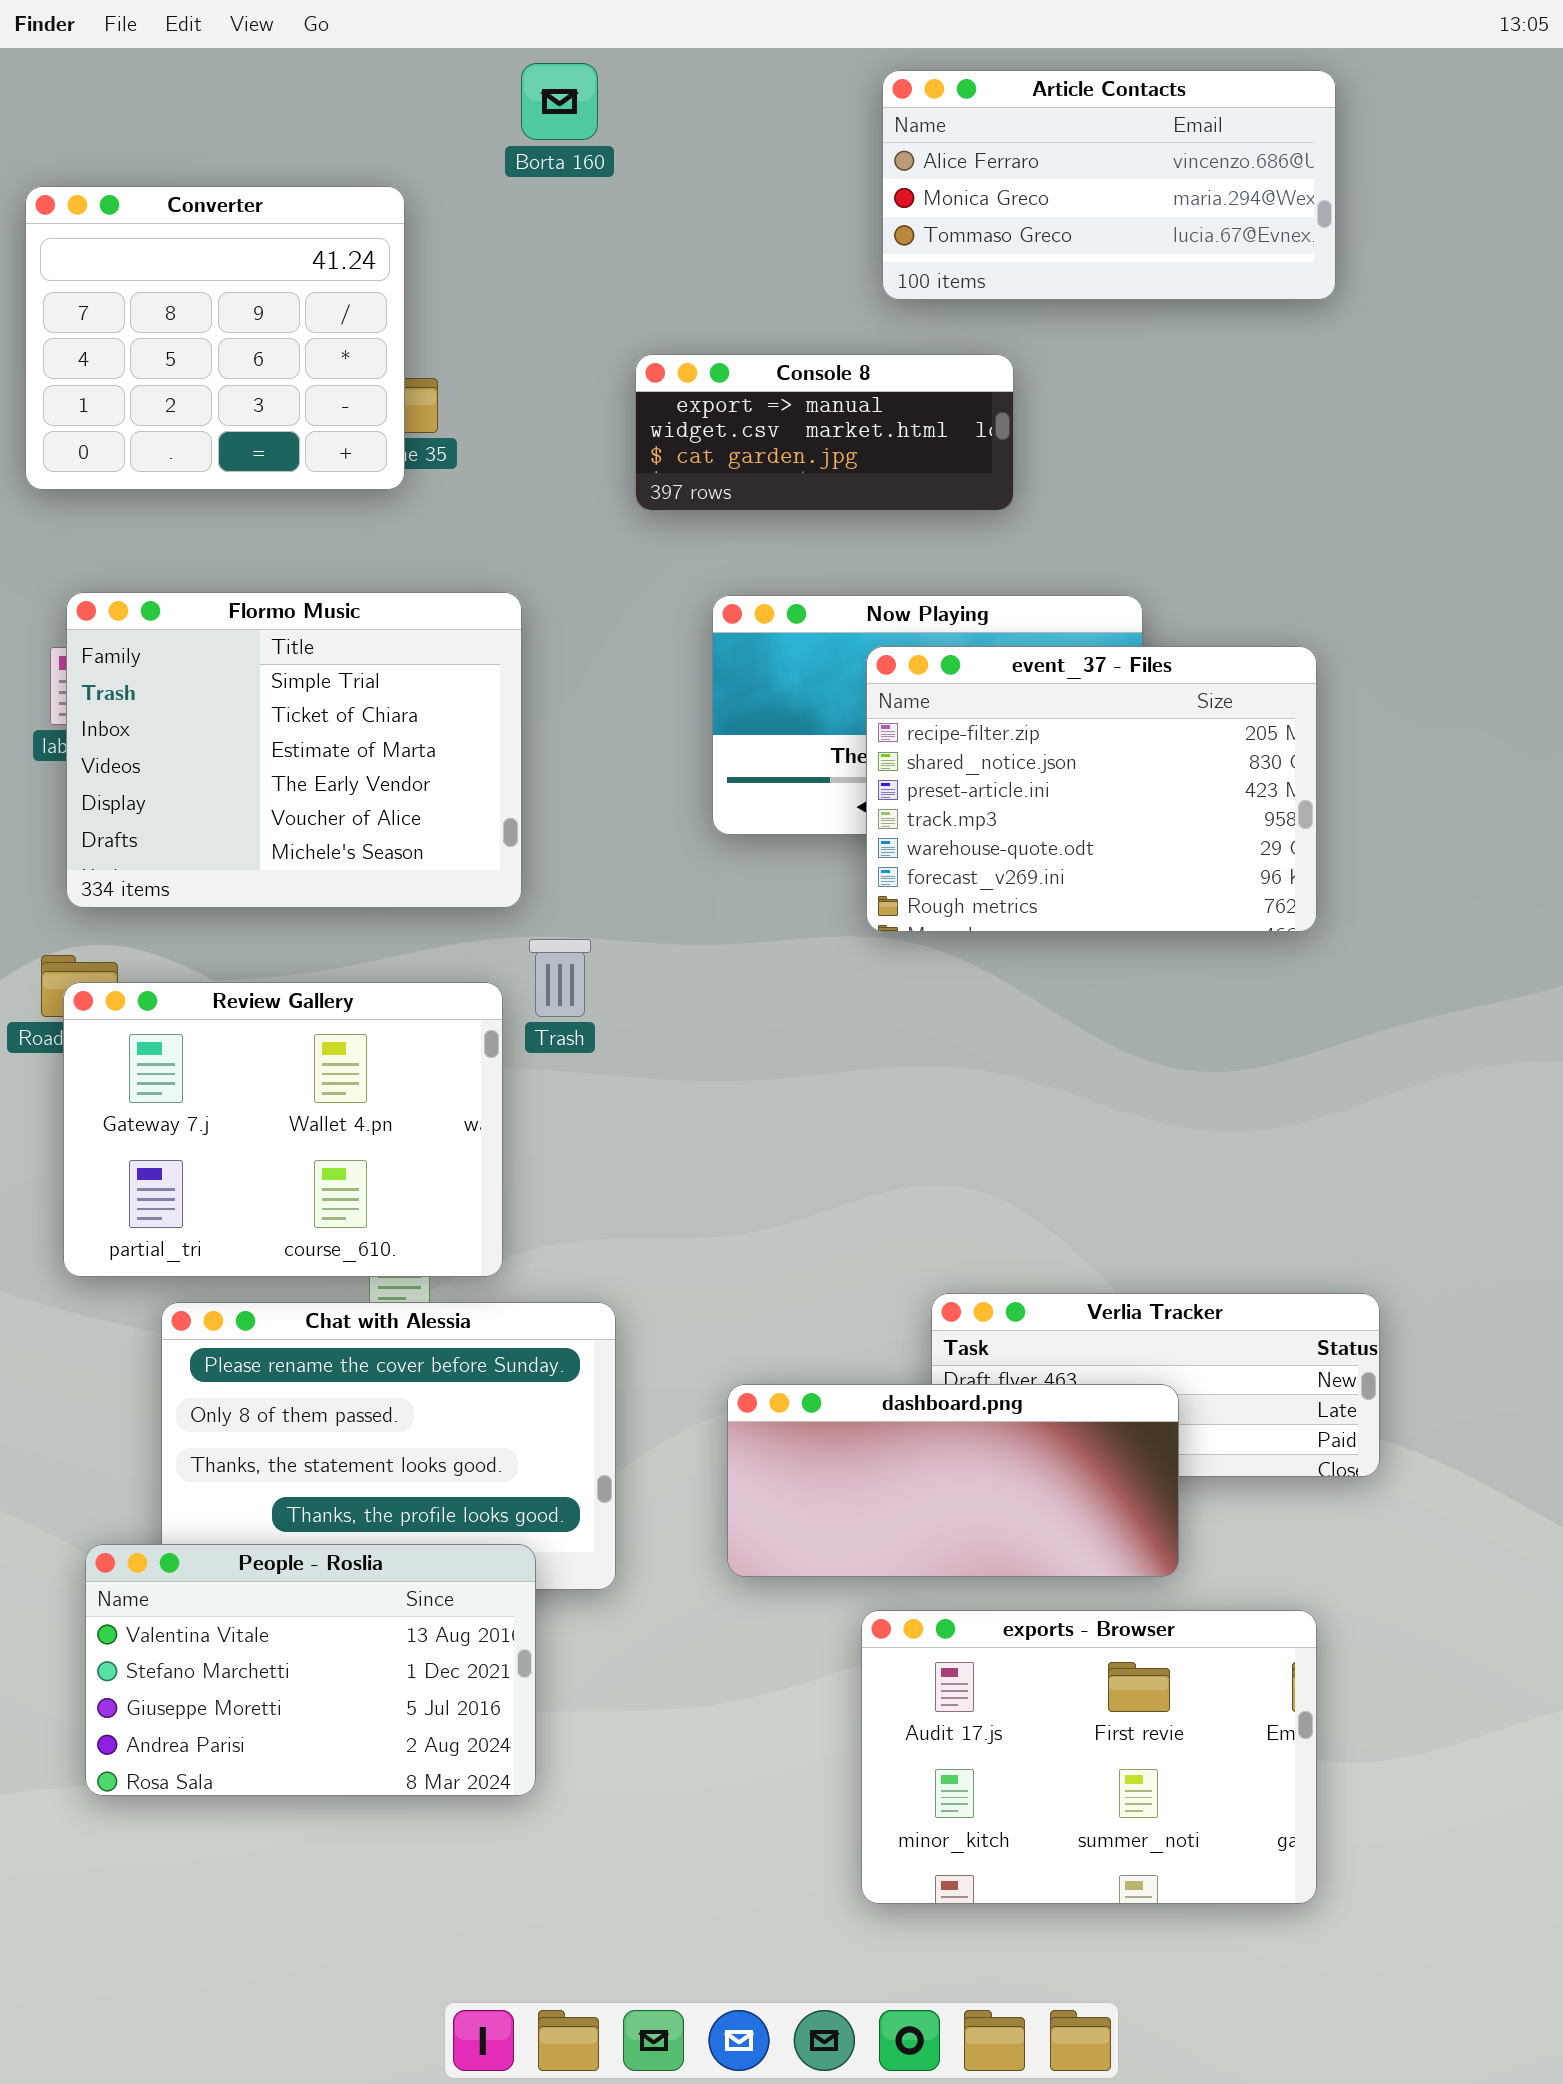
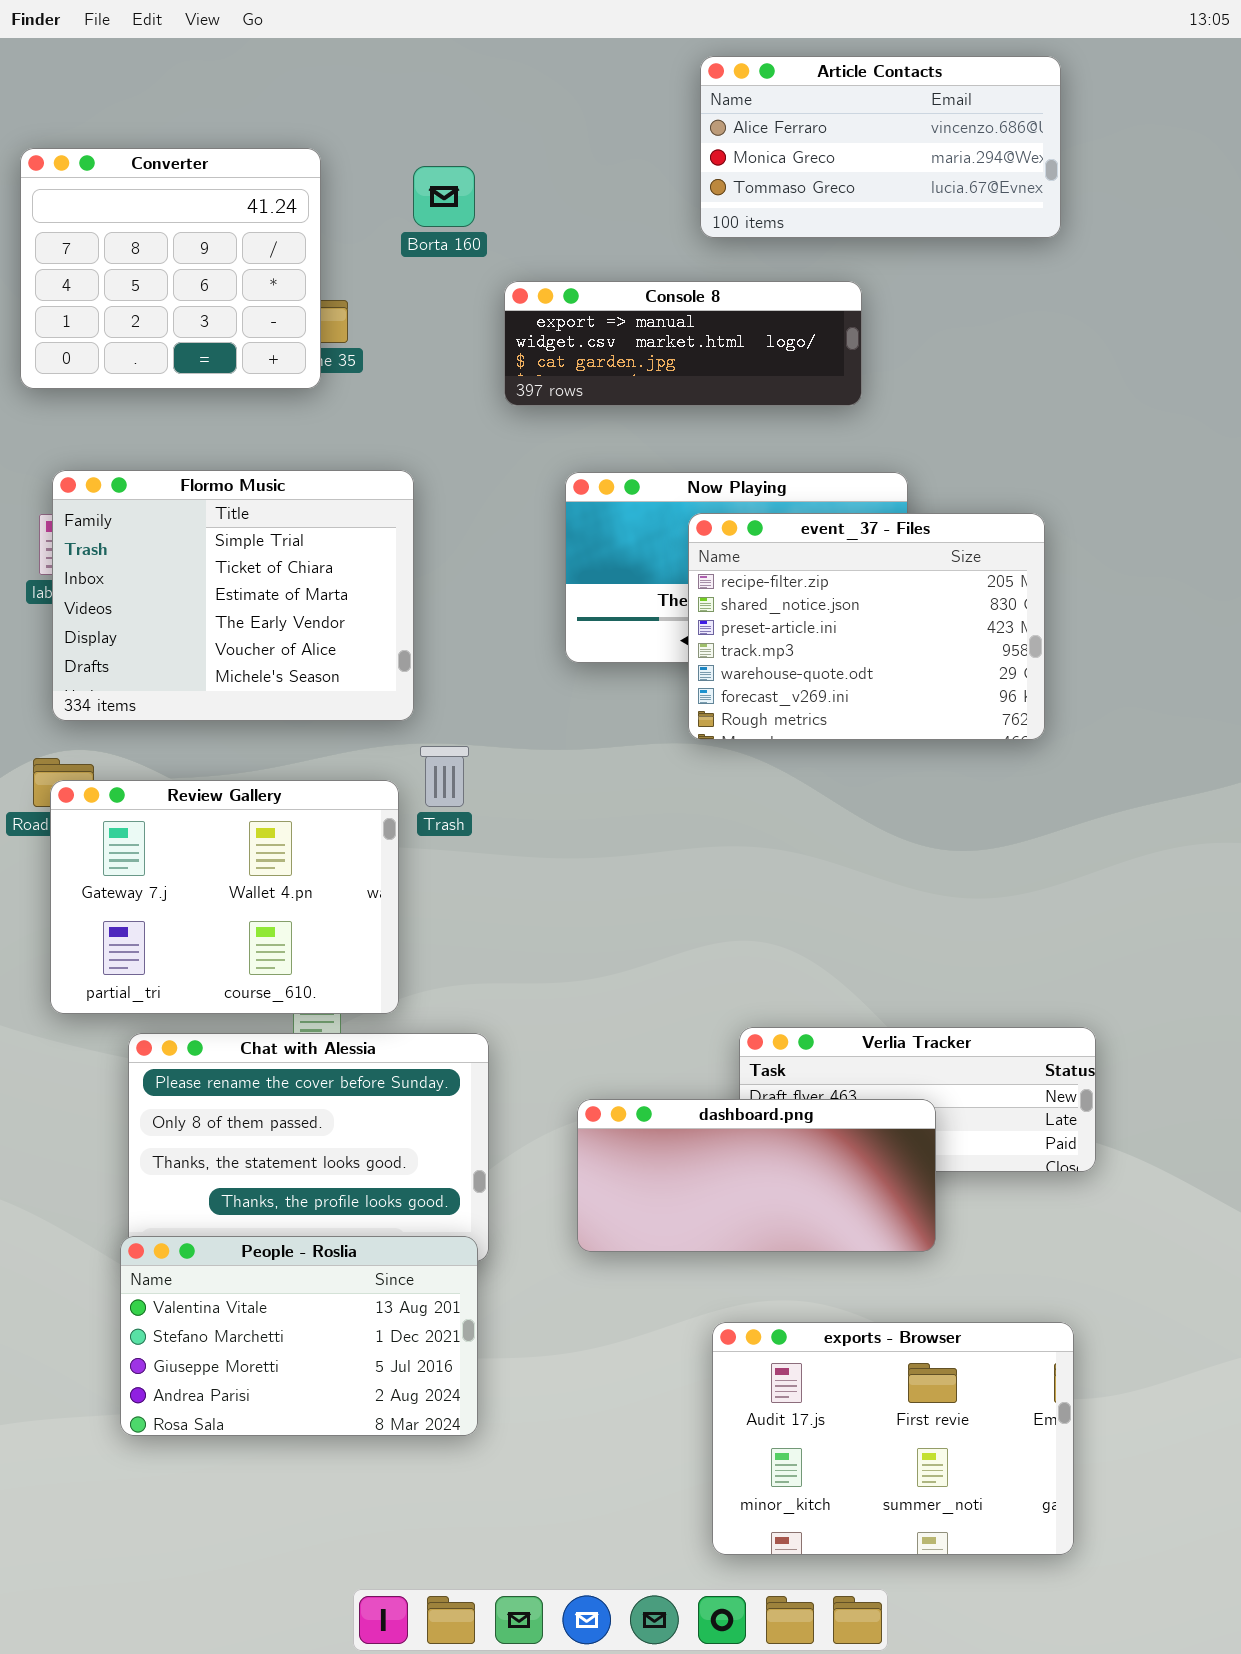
Borta 160: [521,63,598,140] -> [413,166,475,227], moved
Console 8: [635,354,1014,511] -> [504,281,862,406], resized
People - Roslia: [85,1544,536,1796] -> [120,1236,478,1436], moved
exports - Browser: [861,1610,1317,1904] -> [712,1322,1074,1555], moved

